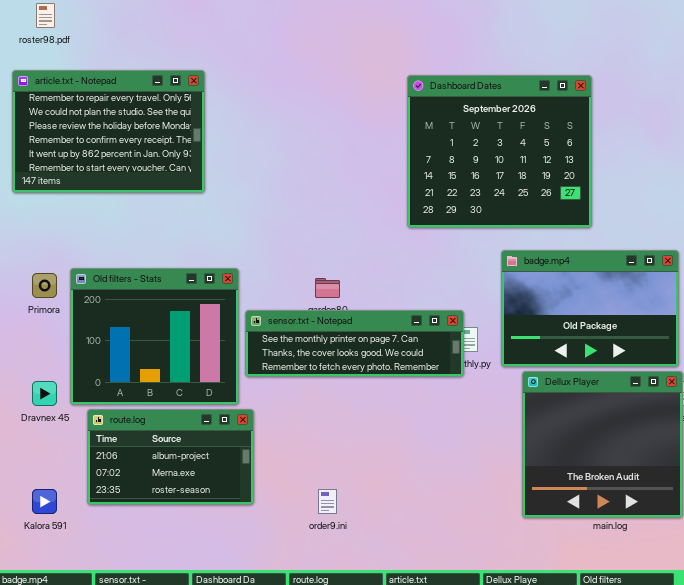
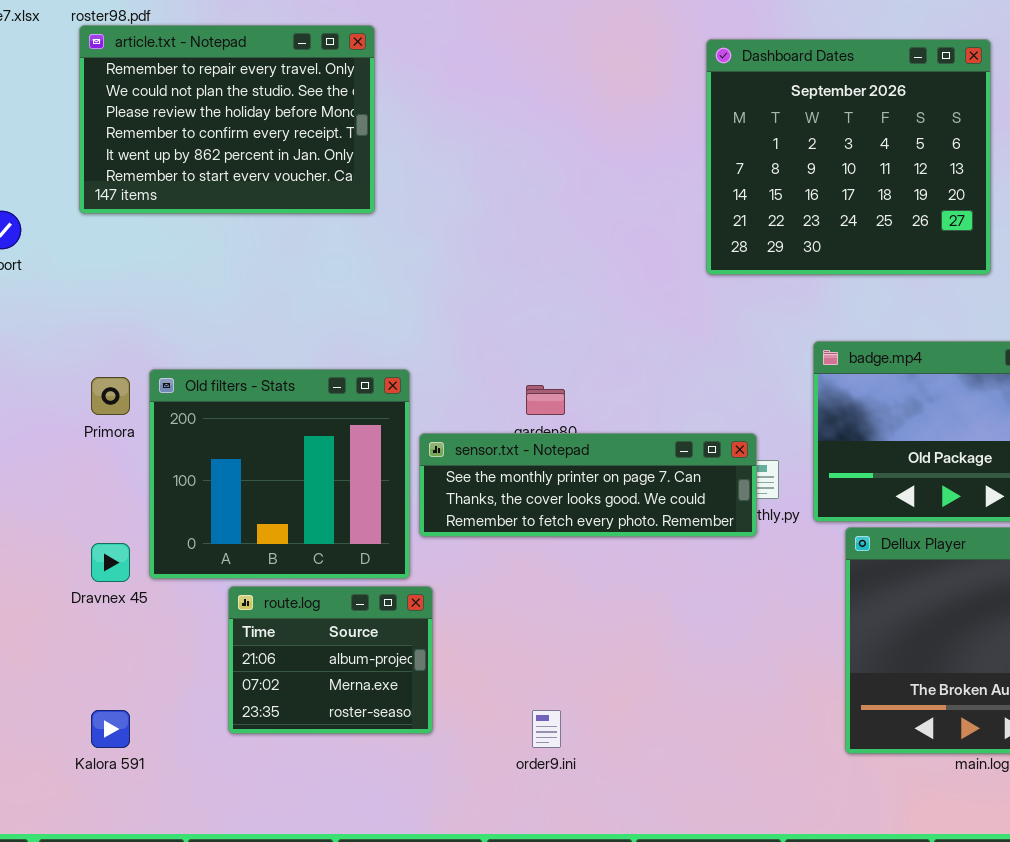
article.txt - Notepad: [12,70,205,193] -> [79,25,375,214], moved
Dashboard Dates: [407,75,592,228] -> [706,39,991,275], moved
route.log: [87,409,254,505] -> [228,586,433,734], resized

